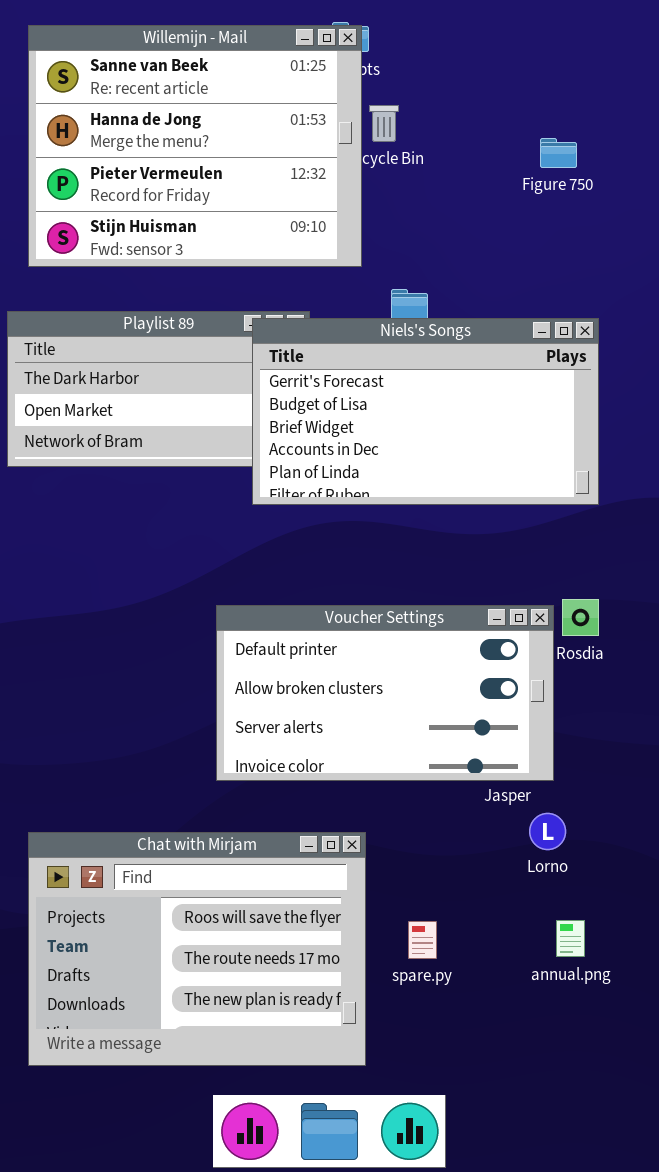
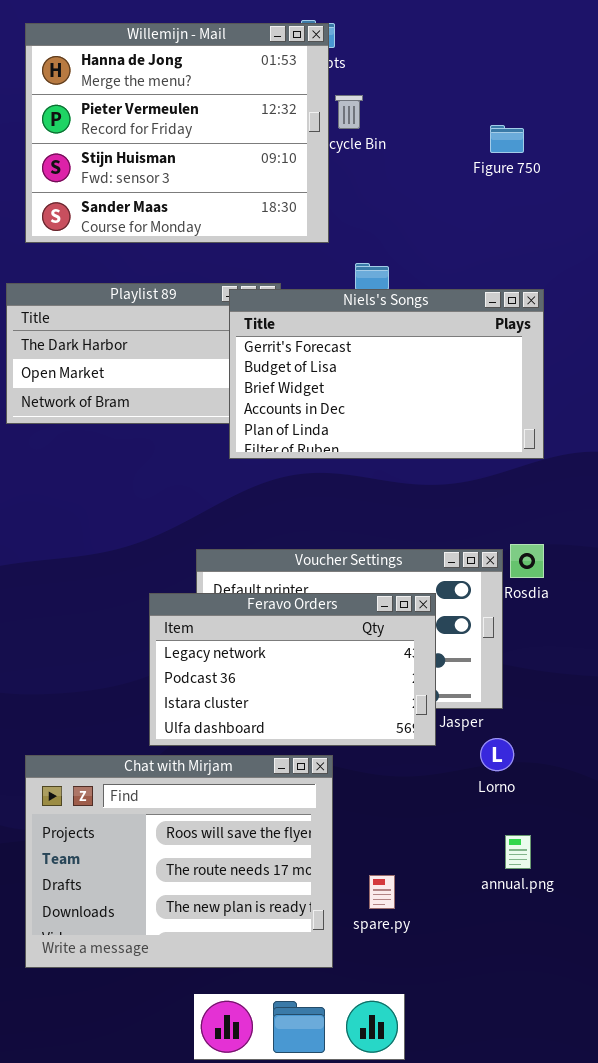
Willemijn - Mail: [28,25,362,267] -> [25,23,329,243], scrolled down 1 row
Feravo Orders: none -> [149,593,436,746], opened
spare.py: [408,921,437,959] -> [369,875,395,909], moved

